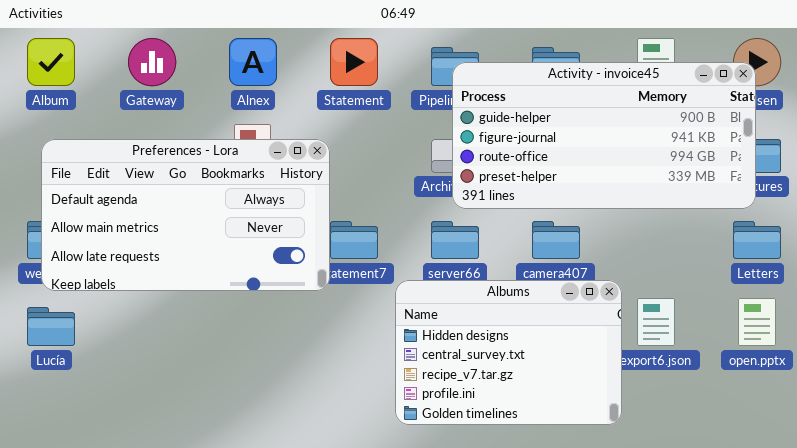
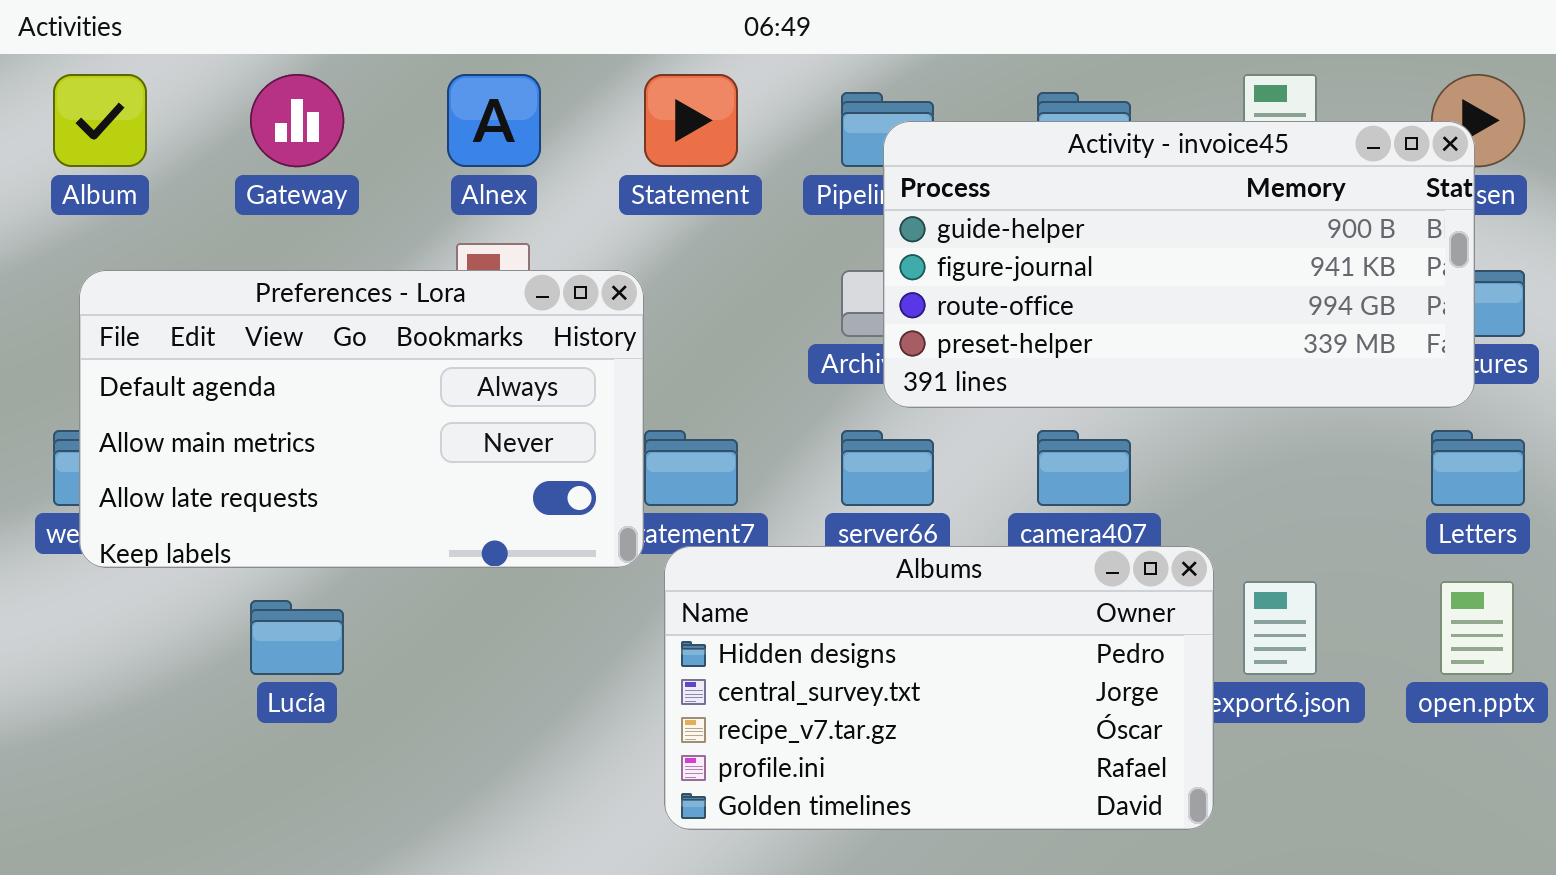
Albums: [395,280,622,425] -> [664,546,1214,830], resized
Lucía: [27,307,75,346] -> [250,600,344,675], moved

